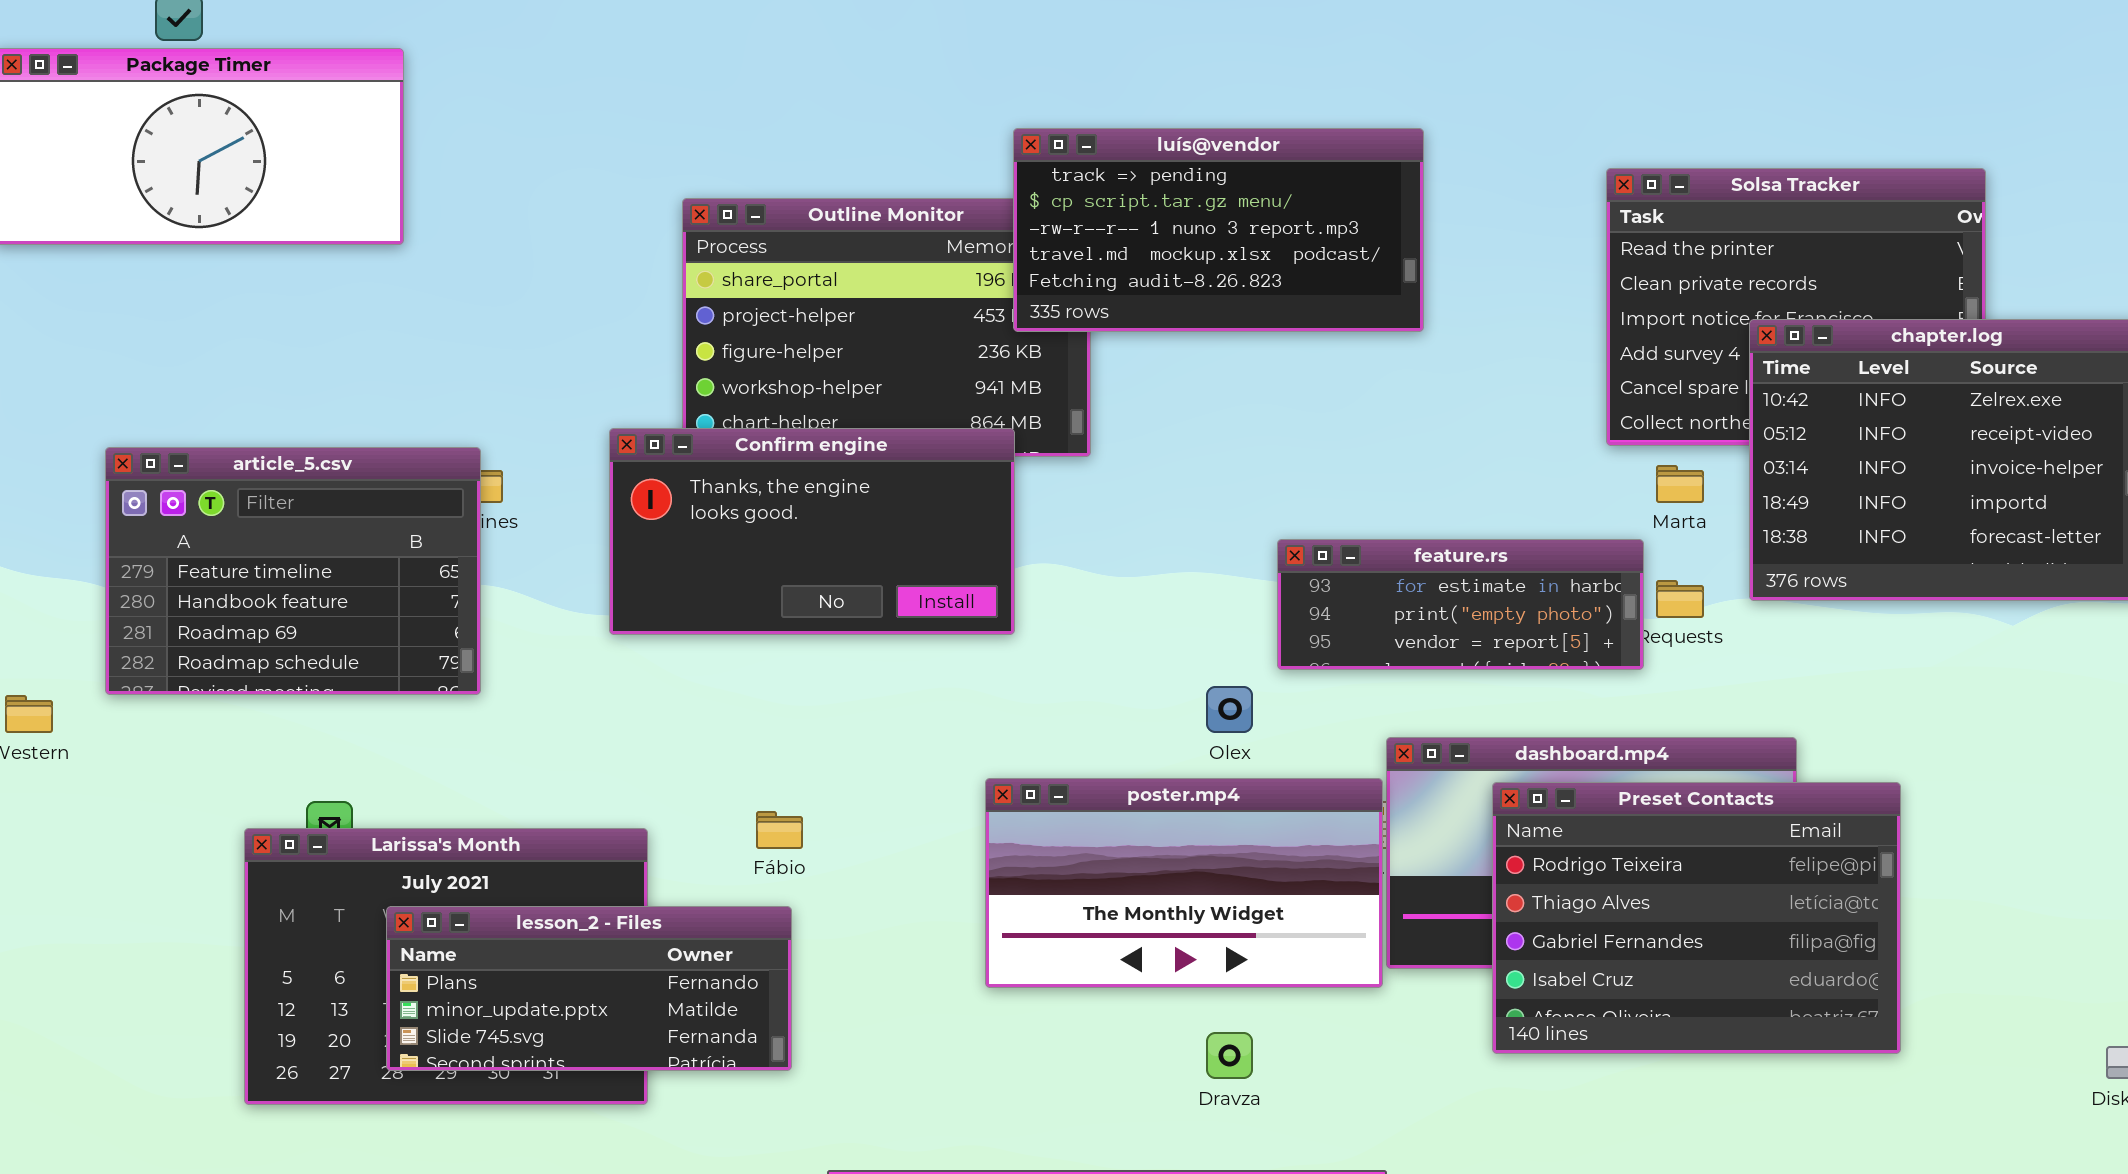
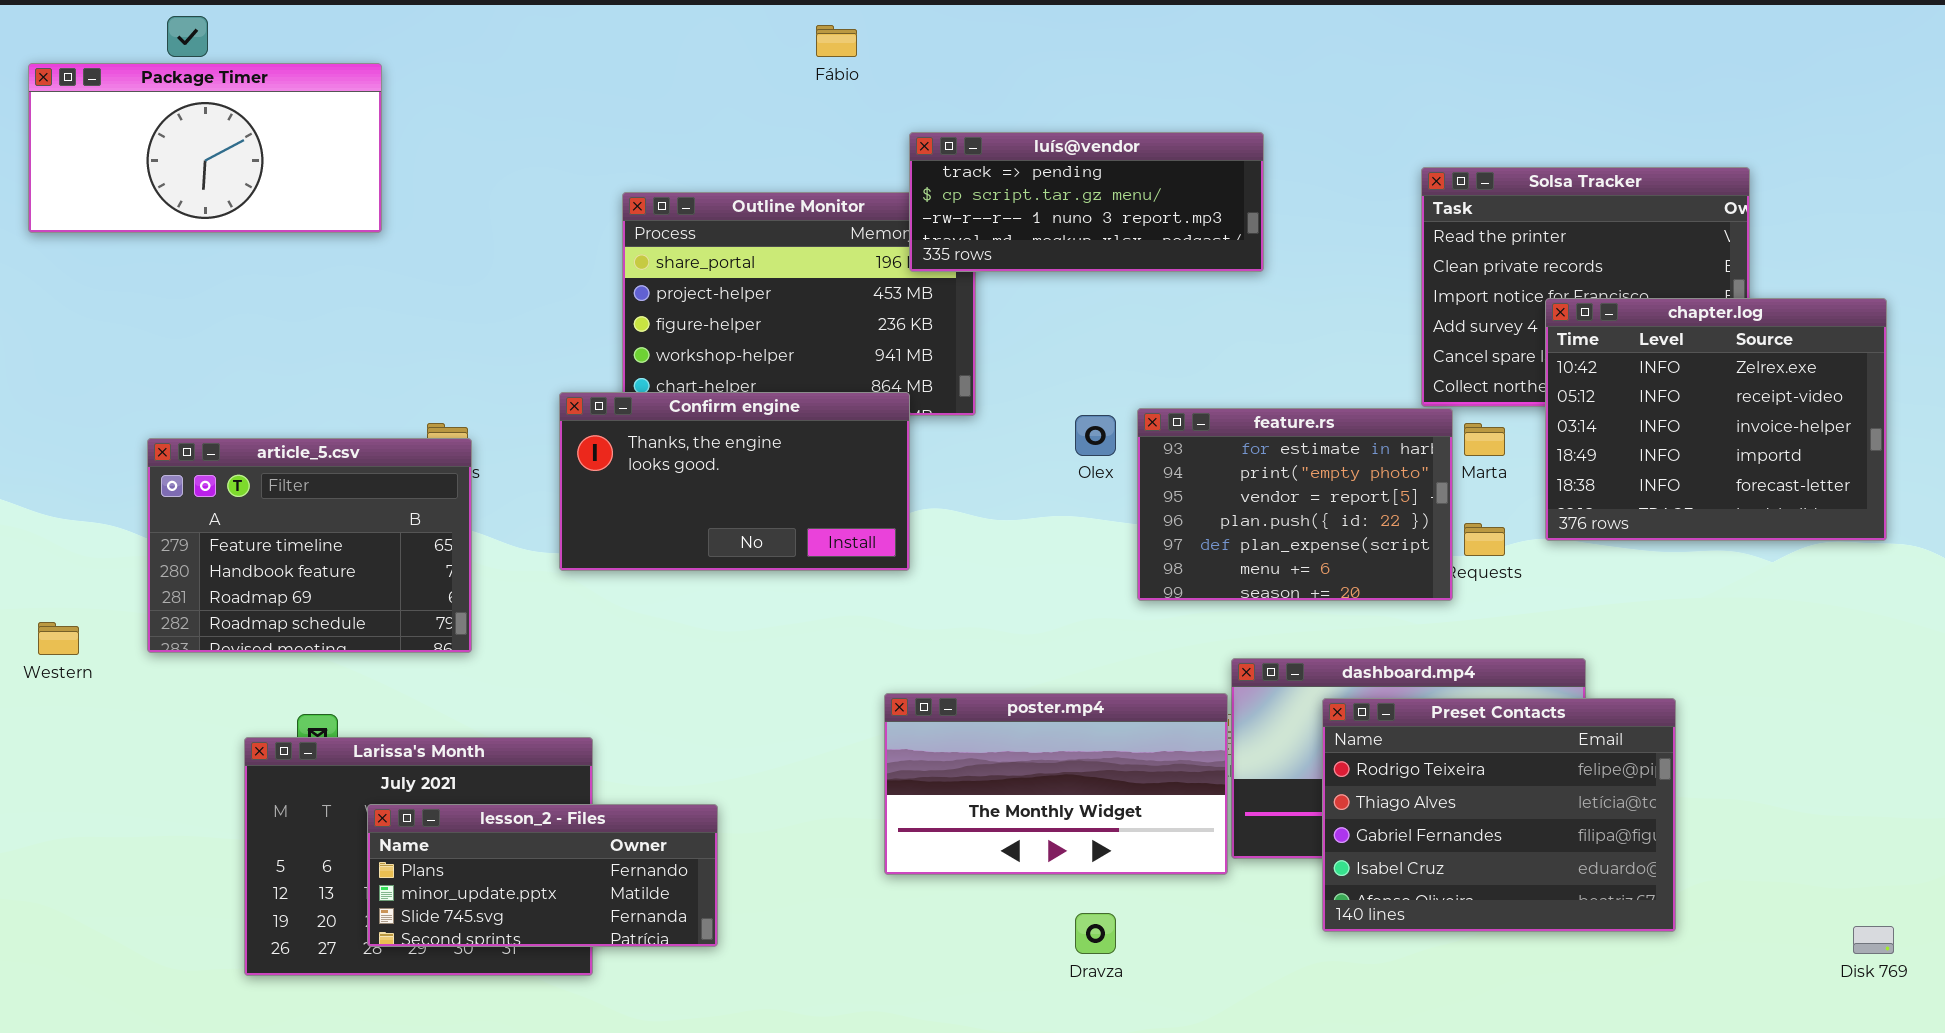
luís@vendor: [1013,128,1424,332] -> [909,132,1264,272], resized
article_5.csv: [105,447,481,695] -> [147,438,472,653], moved
feature.rs: [1277,539,1644,670] -> [1137,408,1453,601], resized
Olex: [1206,686,1253,733] -> [1075,415,1116,456], moved
Fábio: [756,811,803,849] -> [816,25,857,57], moved

